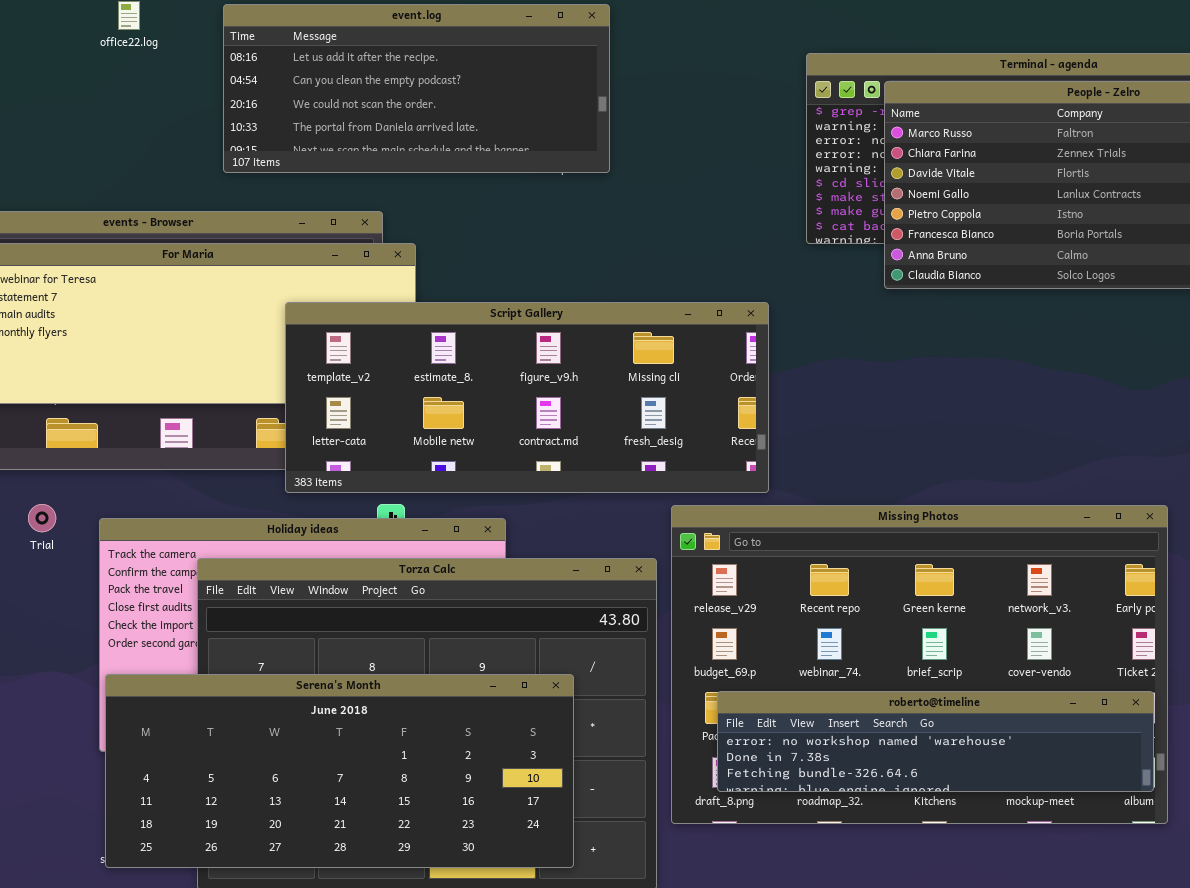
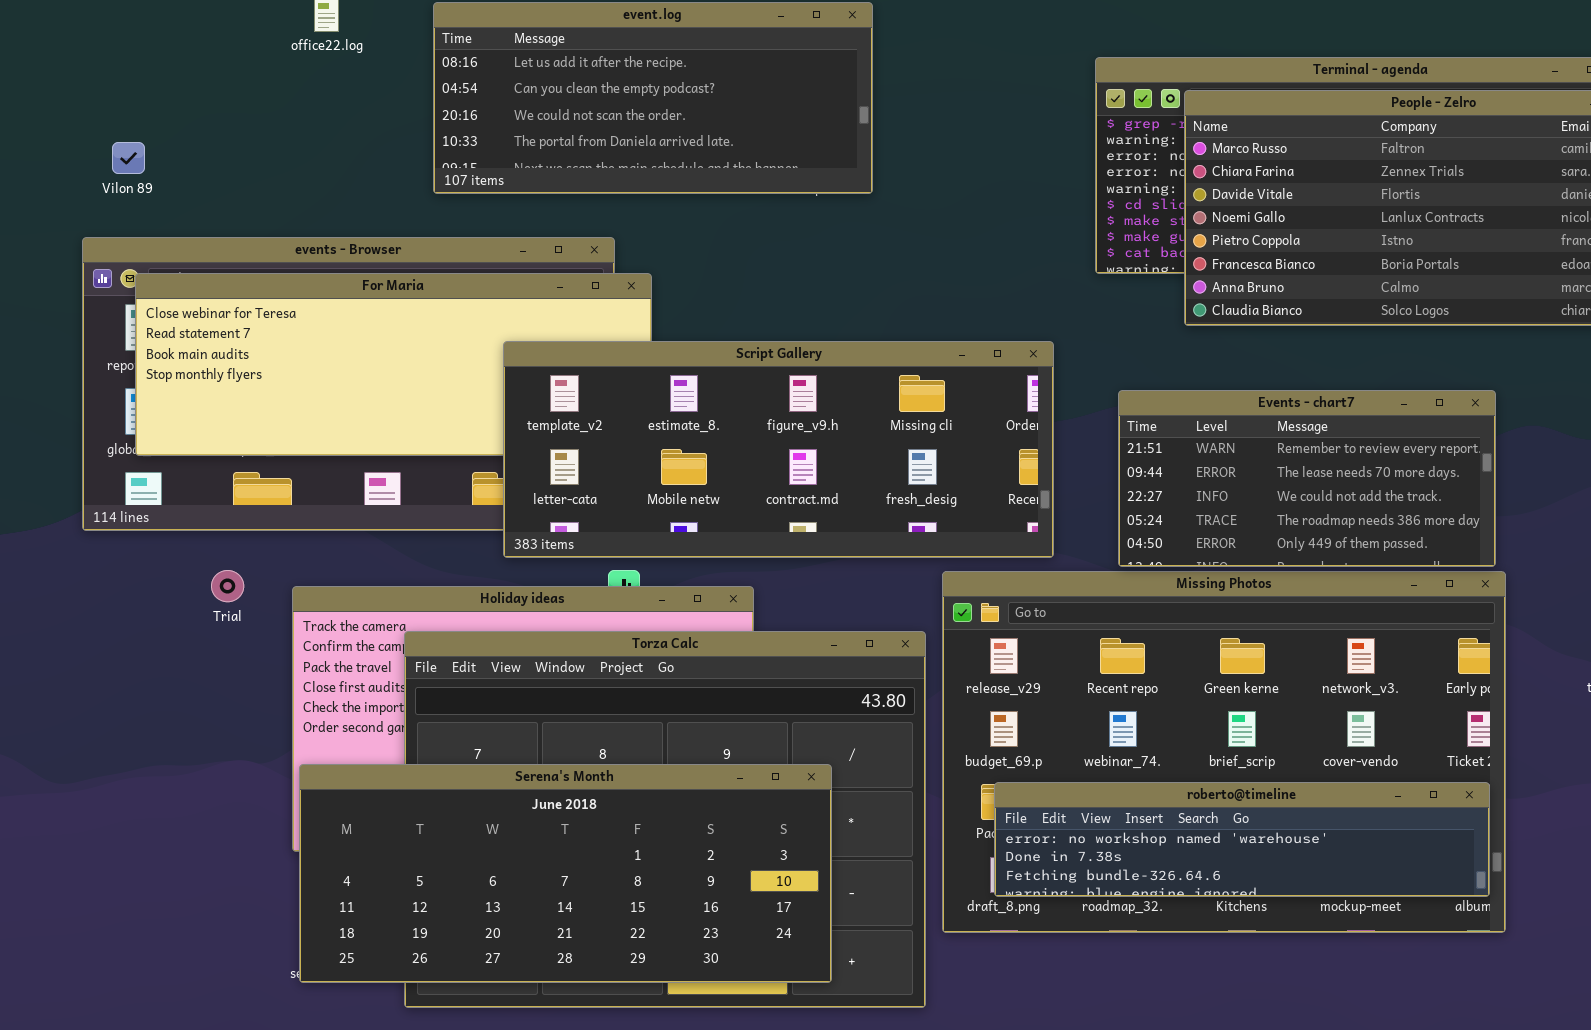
Events - chart7: none -> [1118,390,1496,567], opened

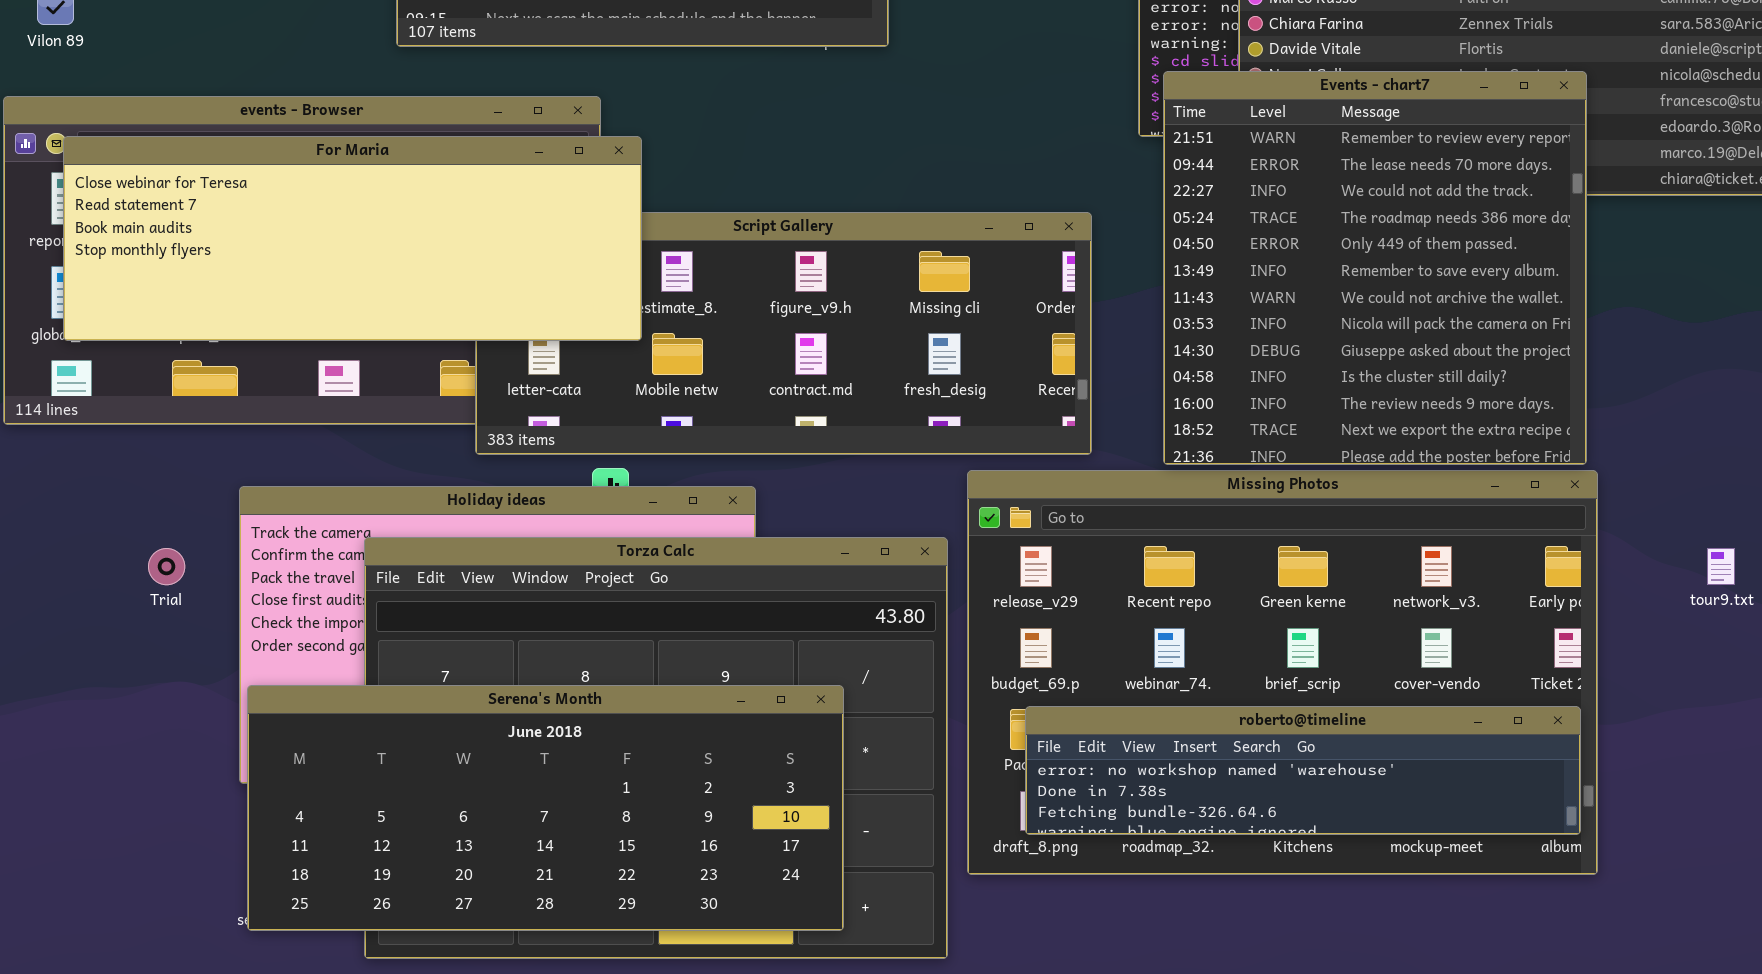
For Maria: [135,273,652,456] -> [63,136,642,341], raised
Events - chart7: [1118,390,1496,567] -> [1163,71,1587,465], resized
Trial: [211,570,244,602] -> [148,548,185,585], moved

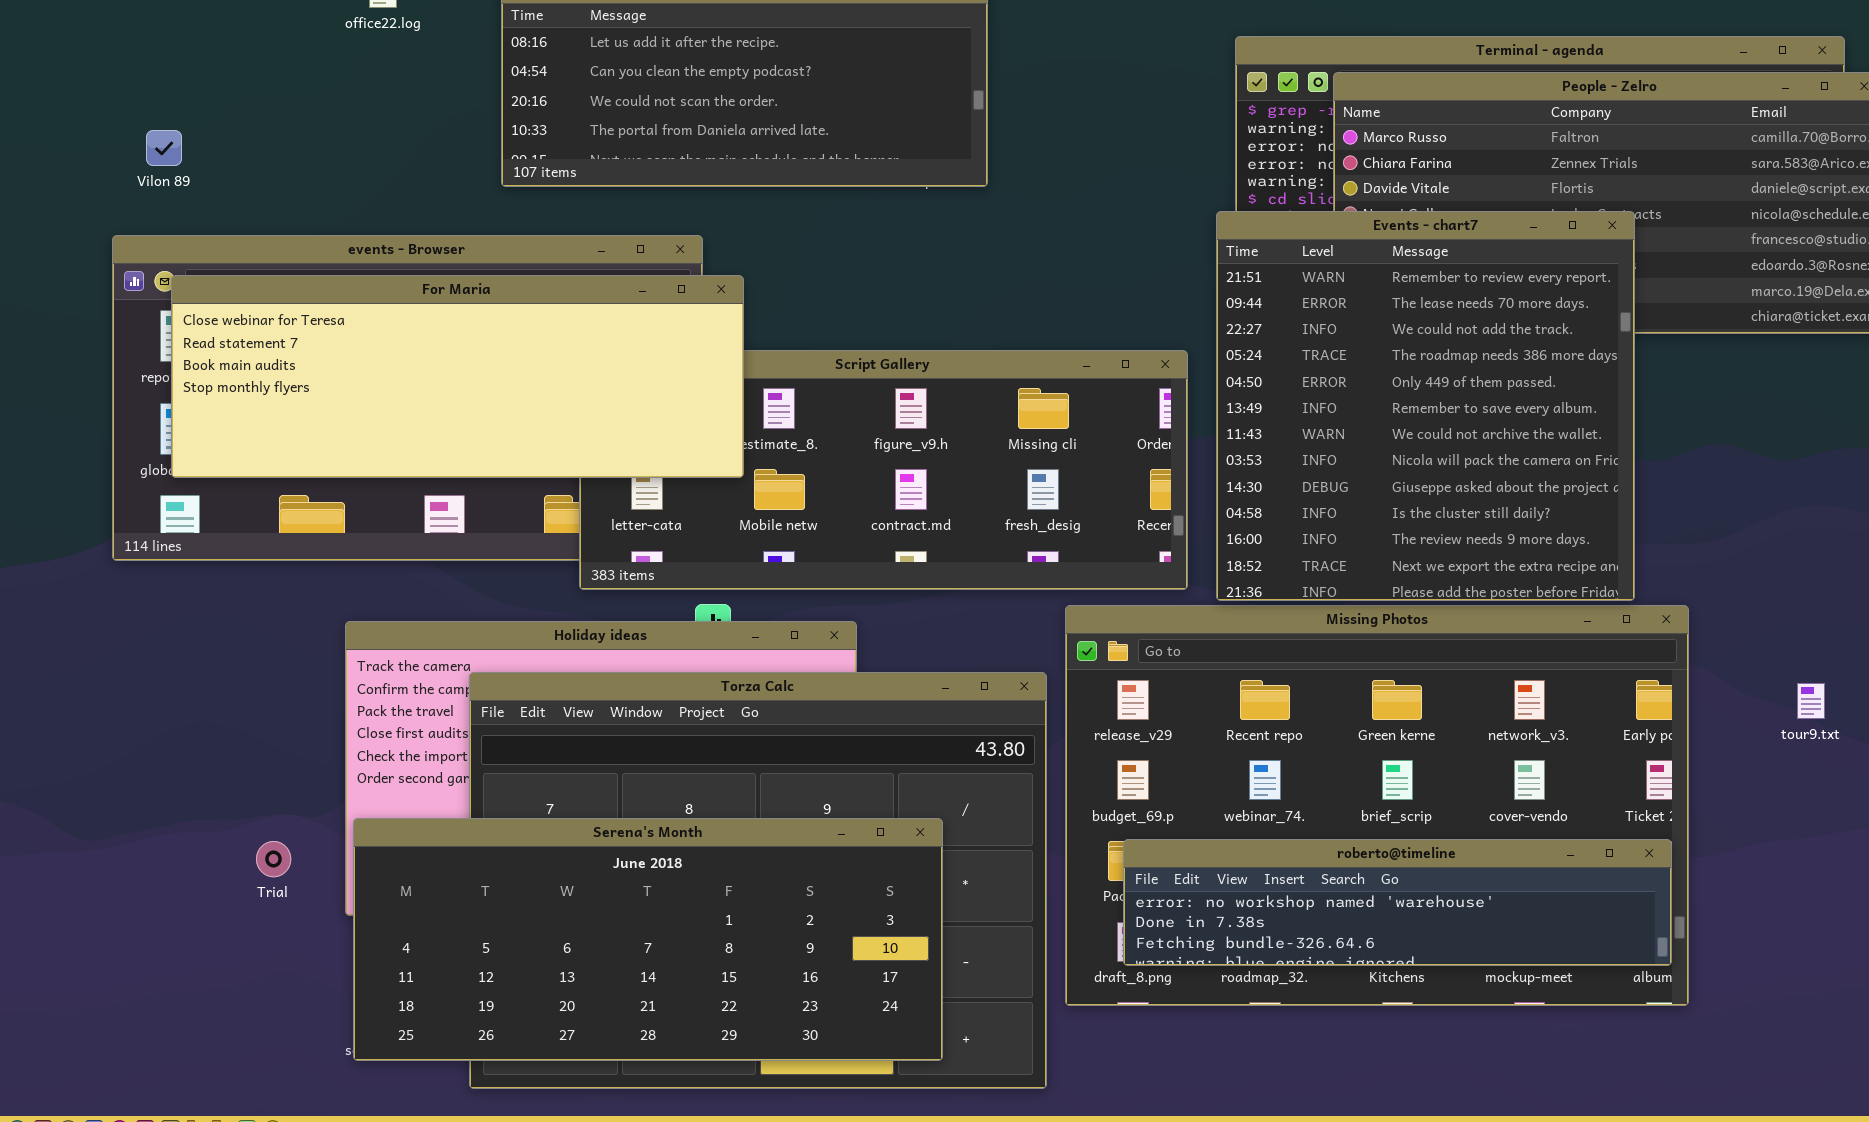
Events - chart7: [1163,71,1587,465] -> [1216,211,1635,601], moved
Trial: [148,548,185,585] -> [256,841,291,877], moved

